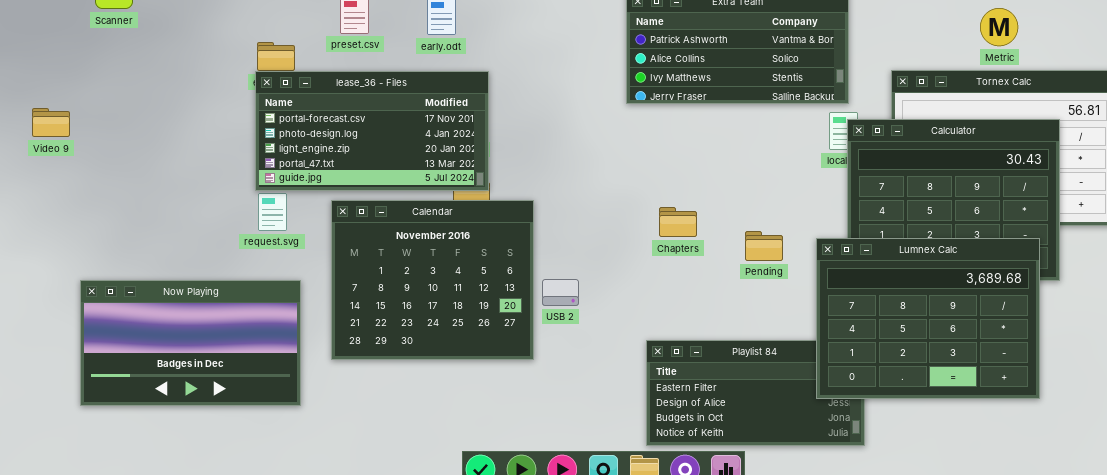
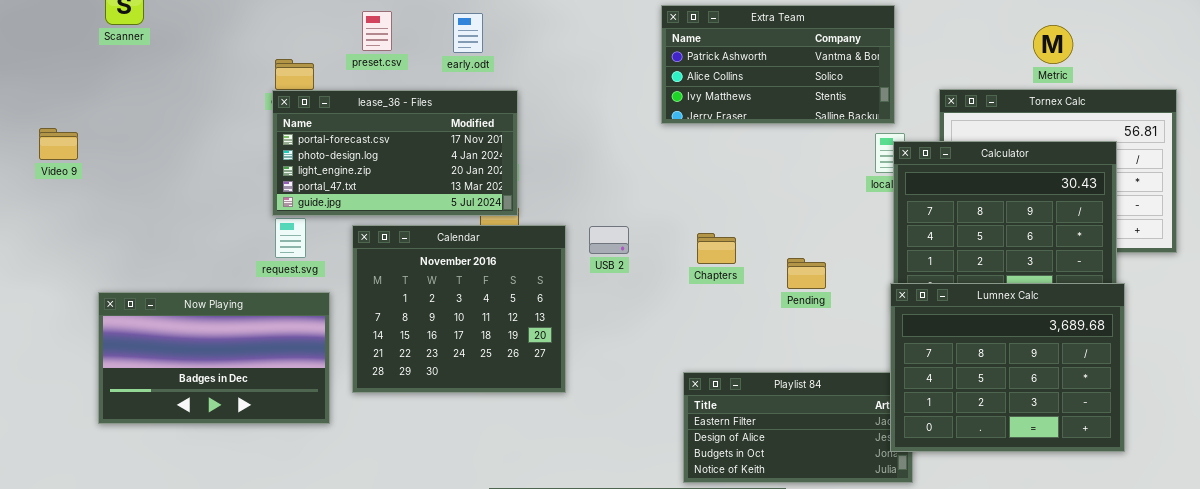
Lumnex Calc: [816,238,1040,399] -> [890,283,1125,452], moved
USB 2: [542,279,579,306] -> [589,226,629,254], moved
Now Playing: [80,280,301,406] -> [98,292,330,424], moved

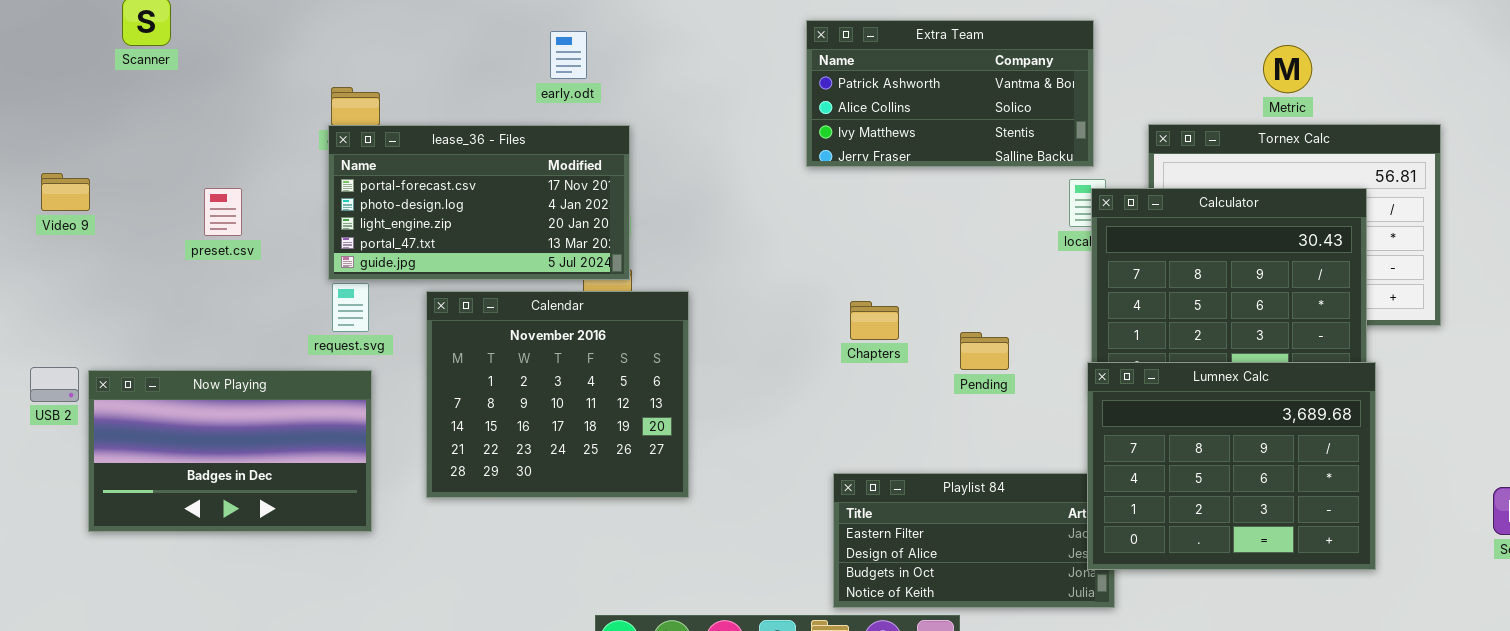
preset.csv: [362,11,392,51] -> [204,188,242,236], moved
USB 2: [589,226,629,254] -> [30,367,79,402], moved
Now Playing: [98,292,330,424] -> [88,370,372,532], moved

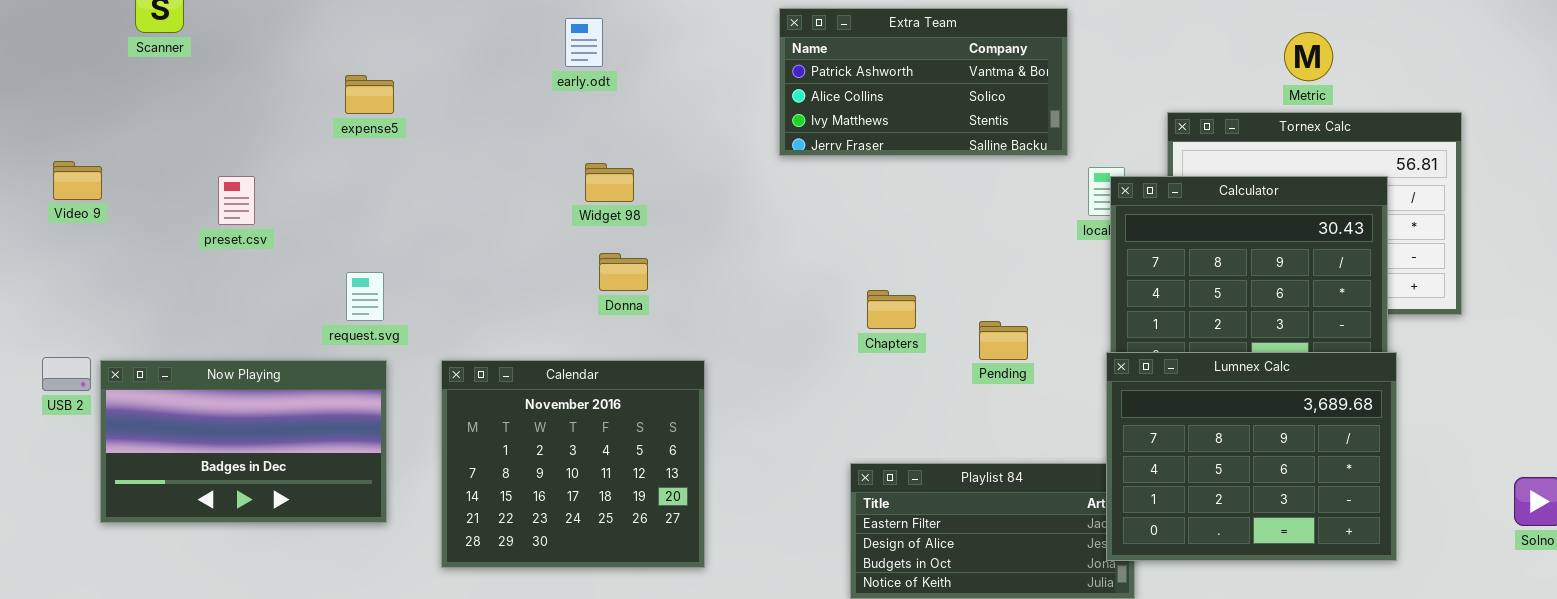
Extra Team: [806,20,1094,167] -> [779,8,1068,156], moved
lease_36 - Files: [328,125,630,280] -> none, closed
Calendar: [426,291,689,498] -> [441,360,705,568], moved

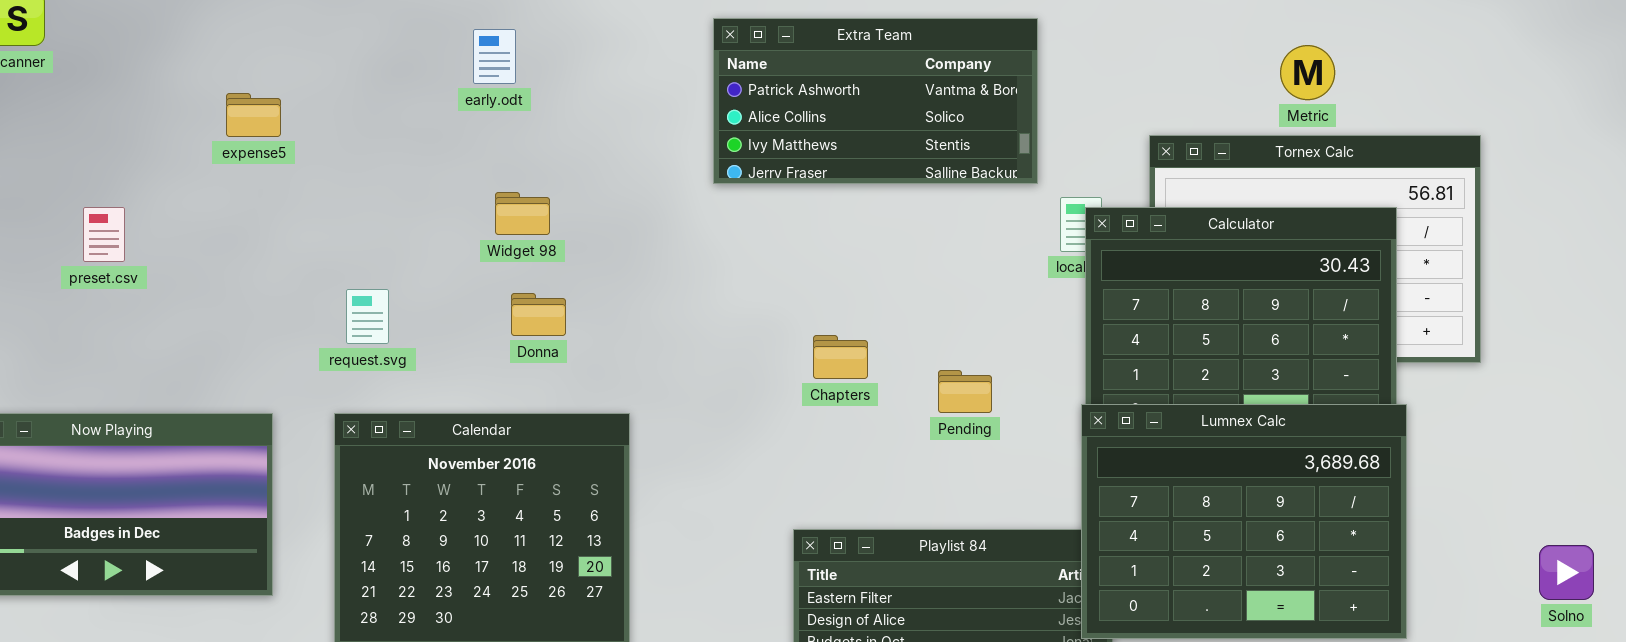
request.svg: [346,272,384,321] -> [346,289,389,344], moved

